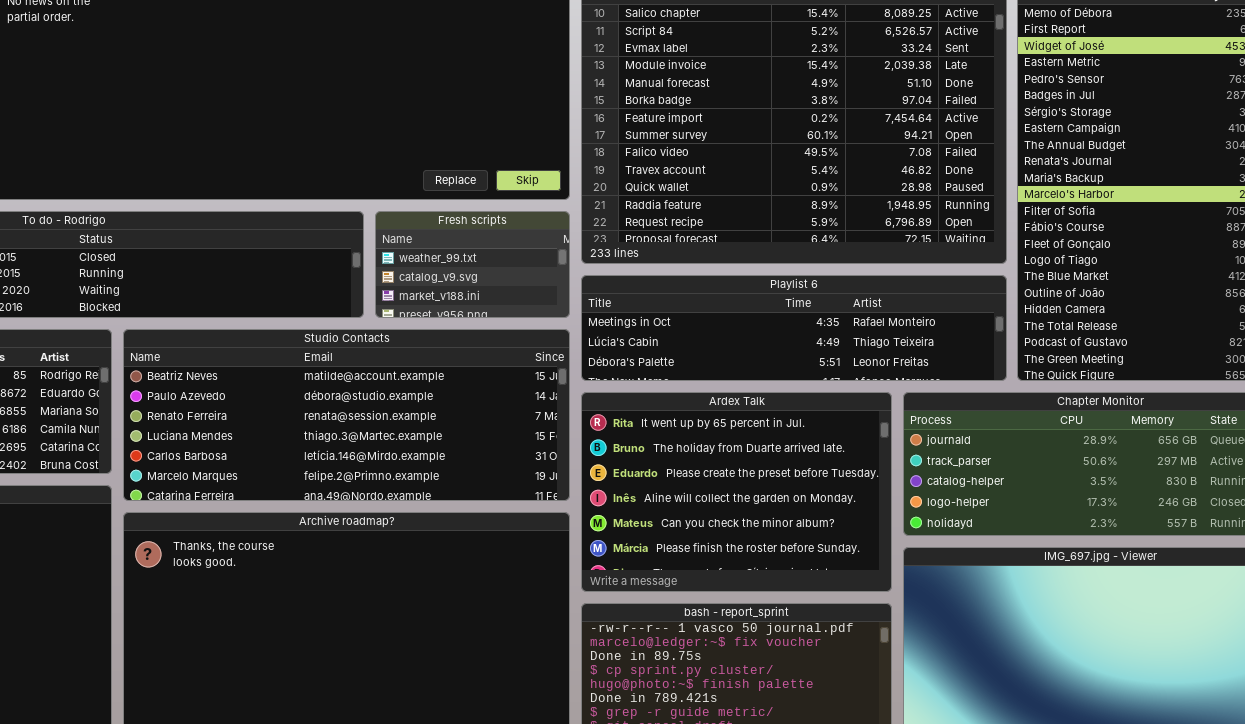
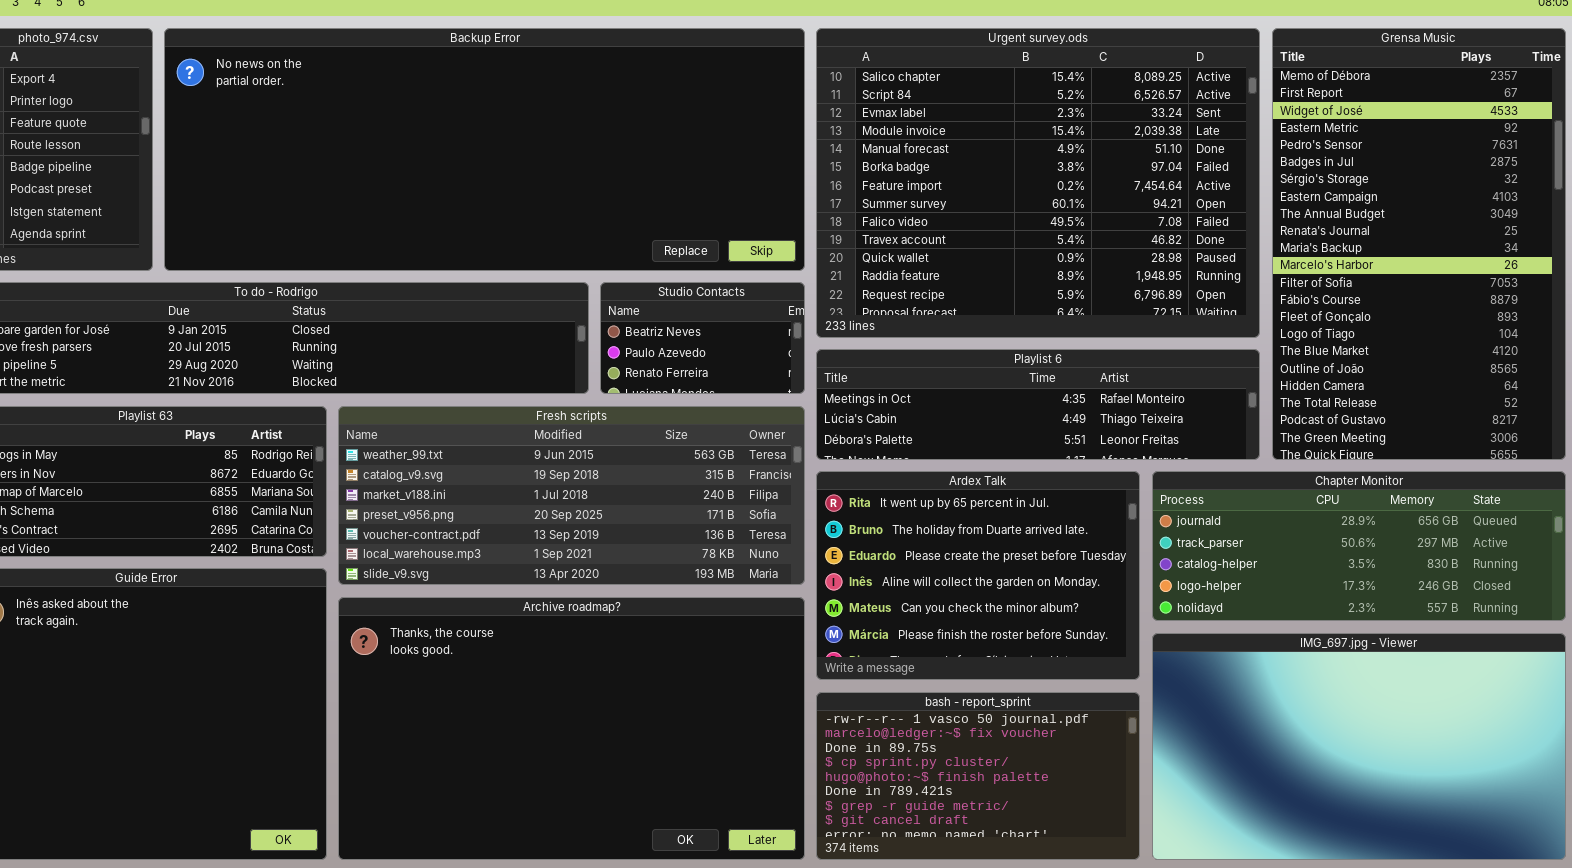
Fresh scripts: [375,211,570,318] -> [338,406,805,585], moved, resized
Studio Contacts: [123,329,570,501] -> [600,282,805,394], moved, resized

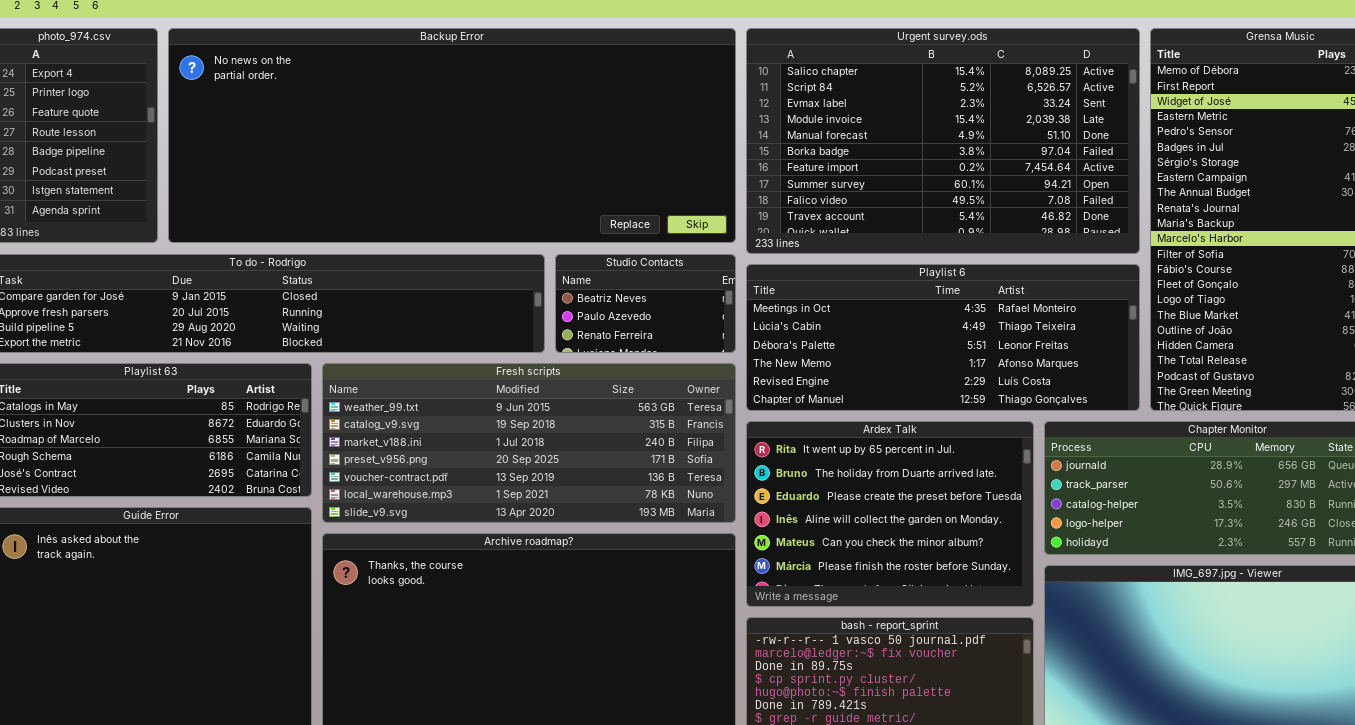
Urgent survey.ods: [816,28,1260,338] -> [746,28,1140,254], resized
Playlist 6: [816,349,1260,460] -> [746,264,1140,411], resized

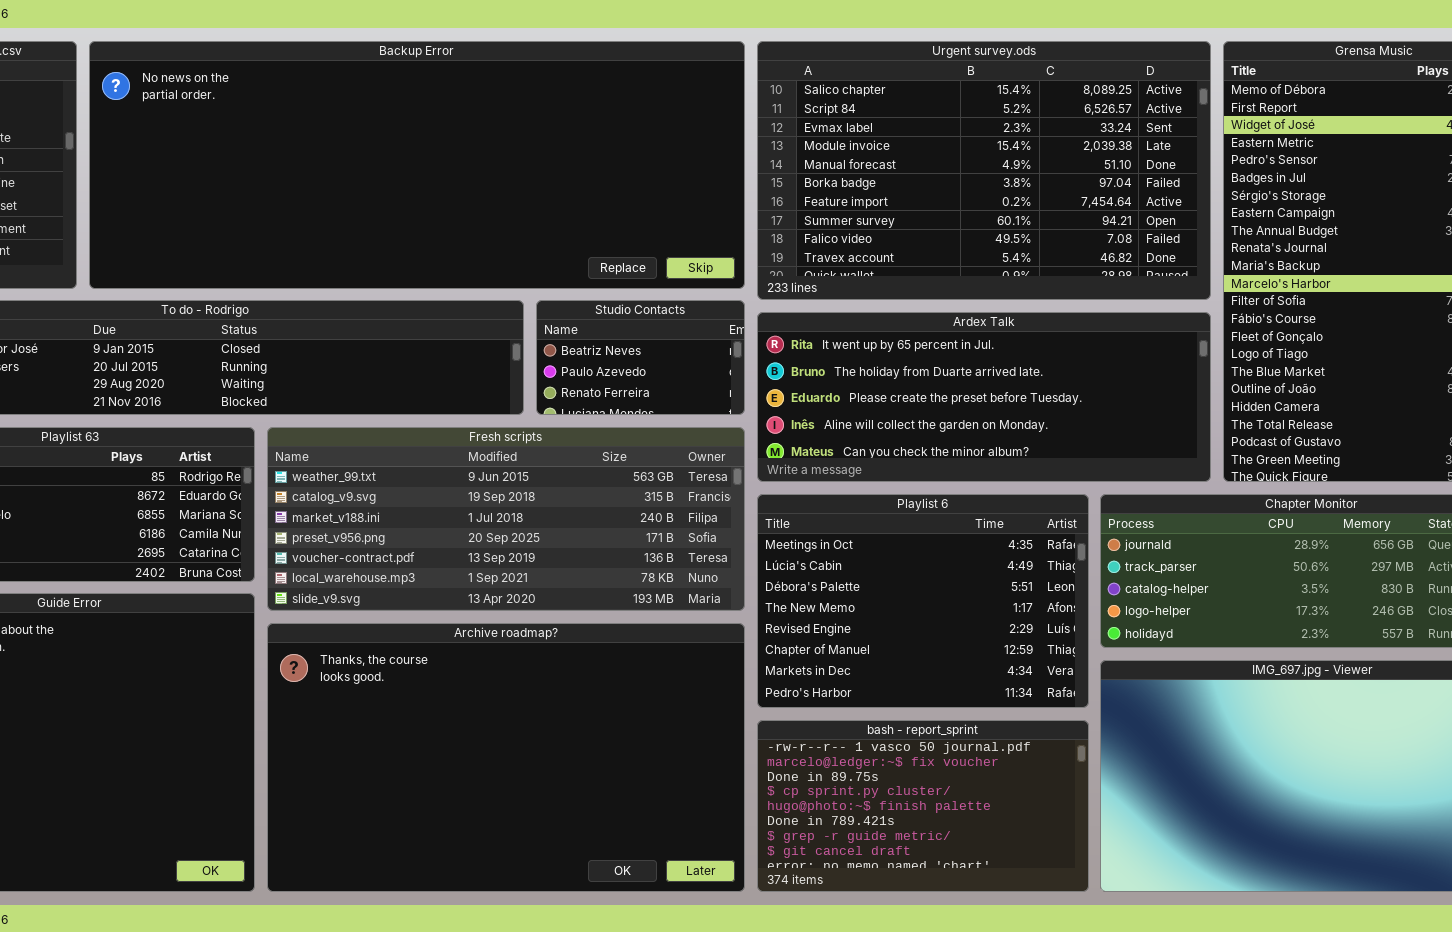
Playlist 6: [746,264,1140,411] -> [757,494,1089,708], moved, resized
Ardex Talk: [746,421,1034,607] -> [757,312,1211,482], moved, resized

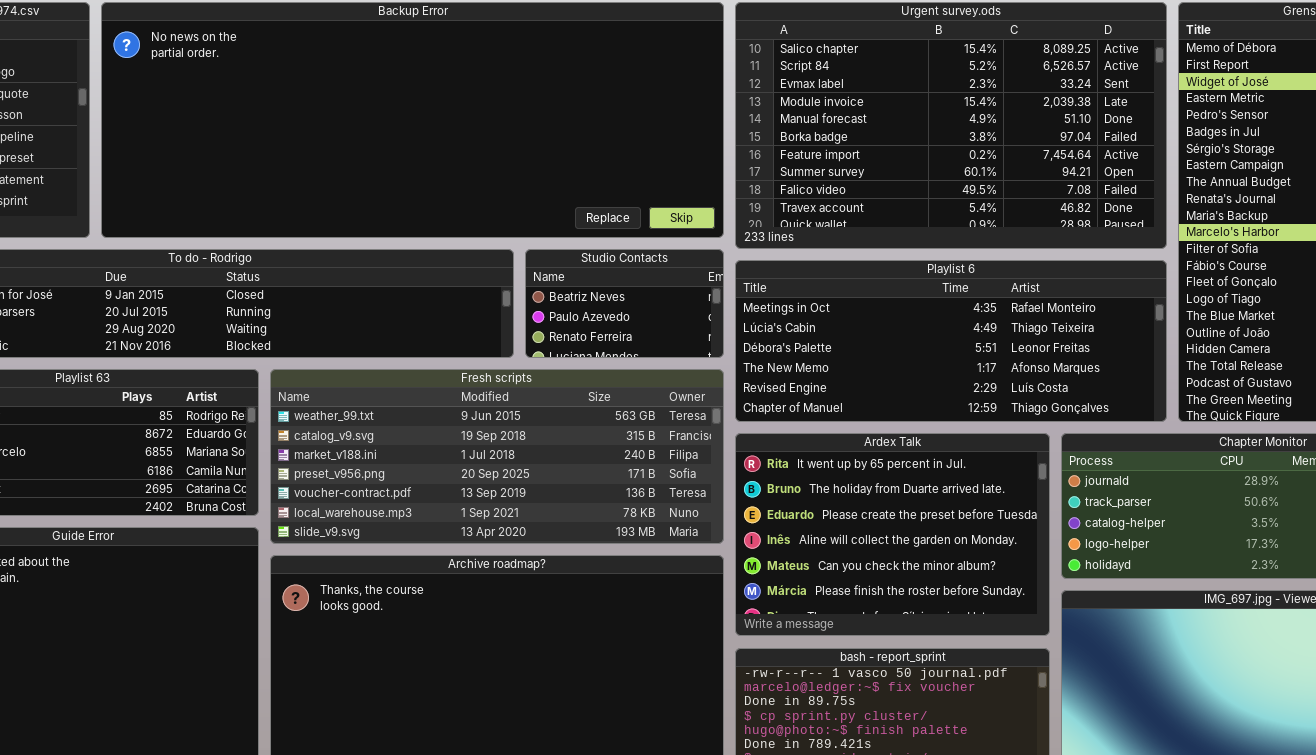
Ardex Talk: [757,312,1211,482] -> [735,433,1050,636], moved, resized
Playlist 6: [757,494,1089,708] -> [735,260,1167,422], moved, resized

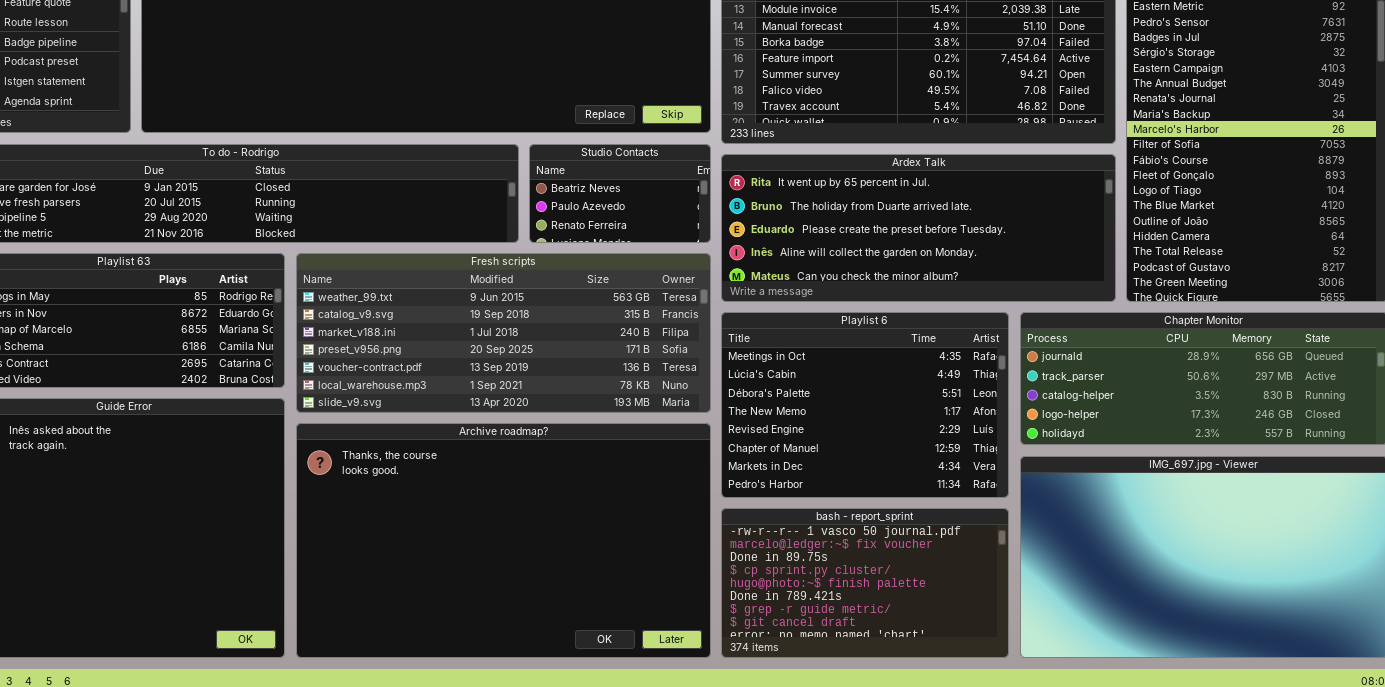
Playlist 6: [735,260,1167,422] -> [721,312,1009,498], moved, resized
Ardex Talk: [735,433,1050,636] -> [721,154,1116,302], moved, resized

